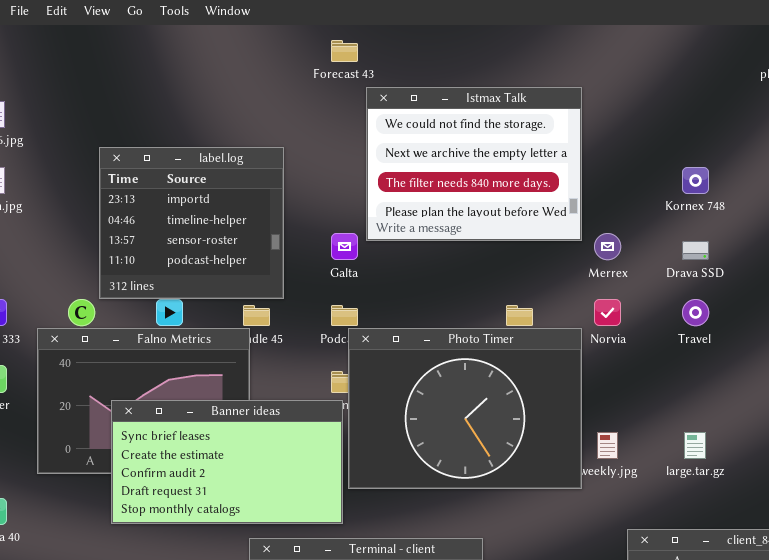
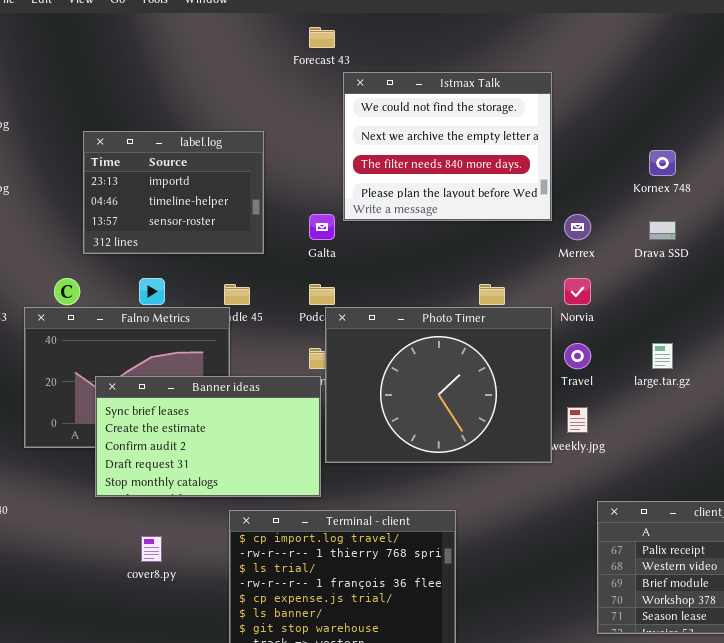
label.log: [99,147,284,299] -> [83,131,264,254], resized
Travel: [682,299,709,326] -> [564,343,591,369], moved
large.tar.gz: [684,432,706,459] -> [652,343,673,369], moved

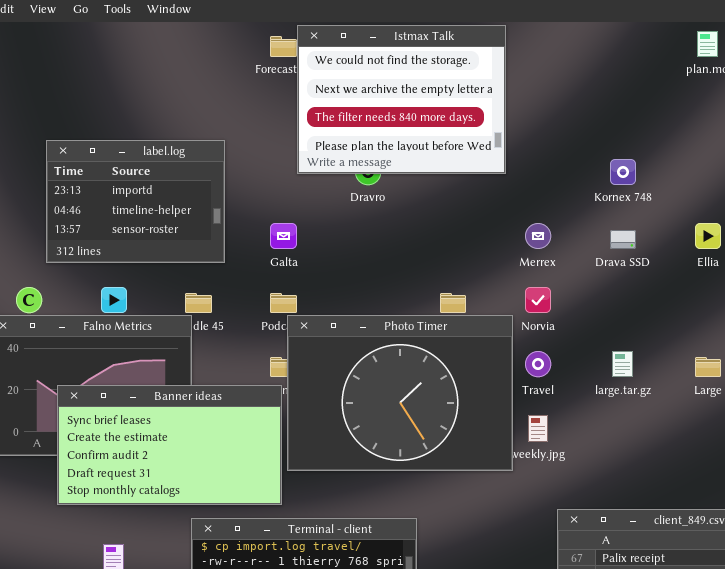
Istmax Talk: [343,72,552,221] -> [297,25,506,174], moved

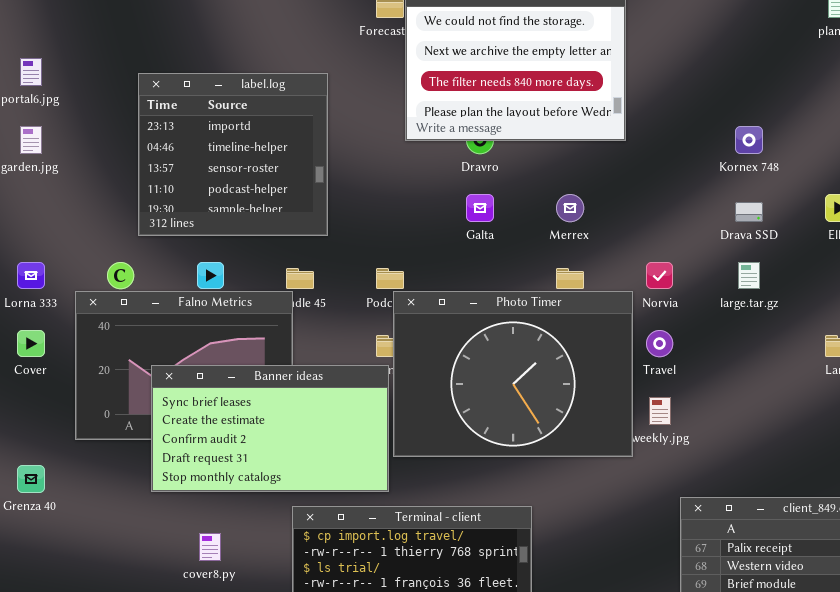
label.log: [46,140,225,263] -> [138,73,328,236], resized
Galta: [270,223,297,249] -> [466,194,494,222], moved
Merrex: [525,223,551,249] -> [556,194,584,222], moved
large.tar.gz: [612,351,633,377] -> [738,262,760,289], moved

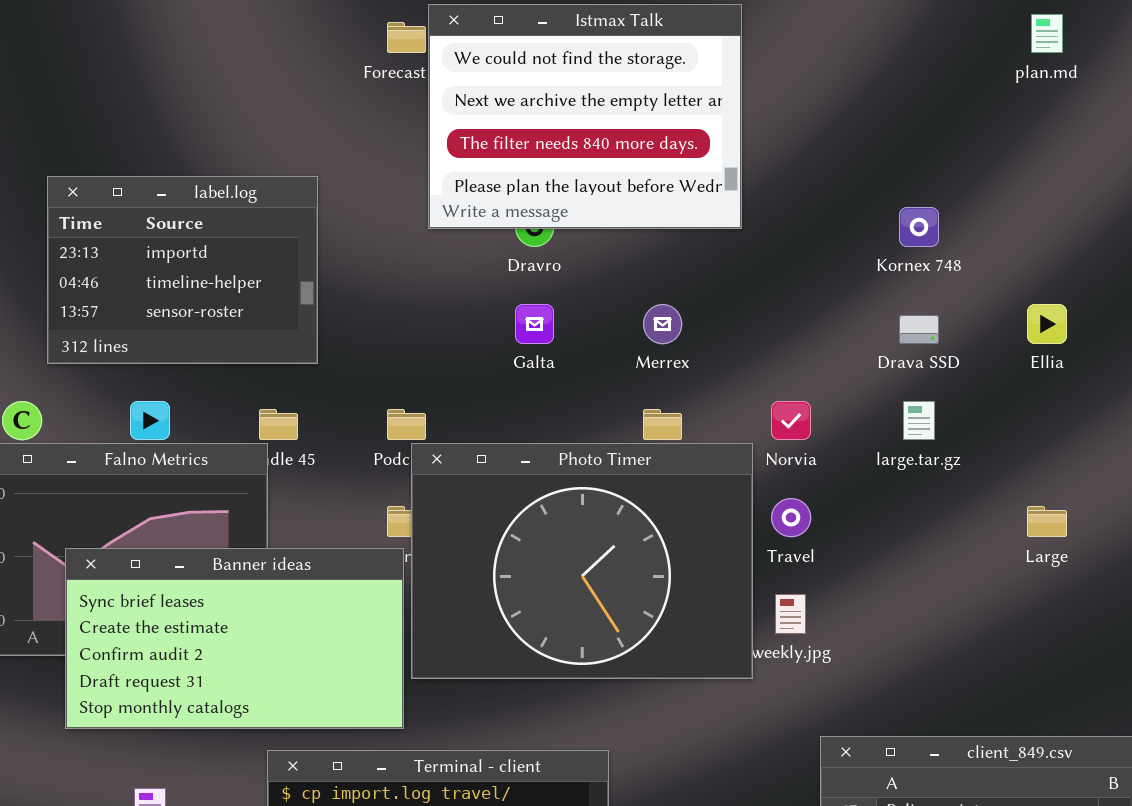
label.log: [138,73,328,236] -> [47,176,318,364], resized

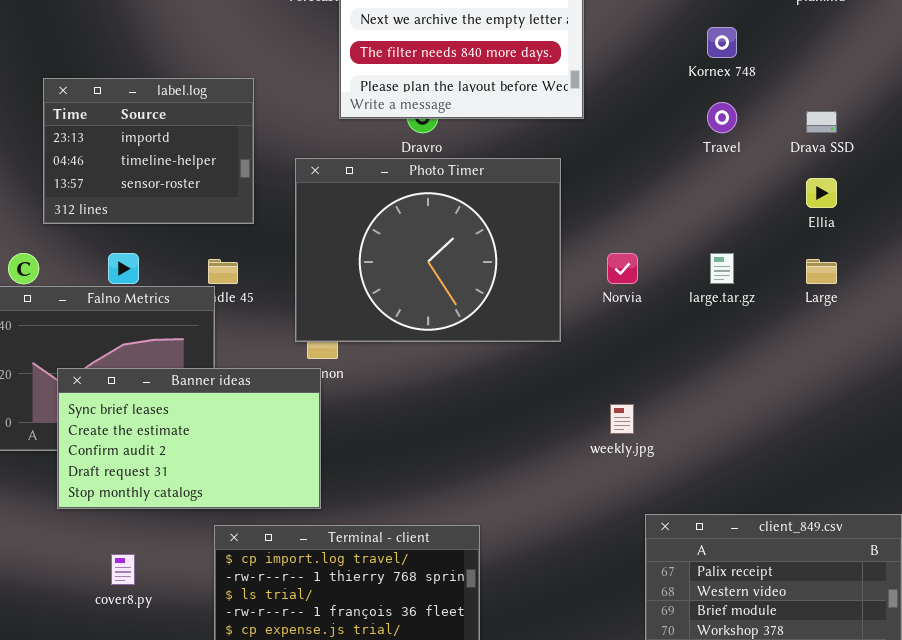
Kornex 748: [899,207,939,247] -> [707,27,737,58], moved
Drava SSD: [899,315,939,344] -> [806,111,837,133], moved
Photo Timer: [411,443,753,679] -> [295,158,561,342], moved
Travel: [771,498,811,537] -> [707,102,737,133], moved
Large: [1027,506,1067,537] -> [806,259,837,284], moved

